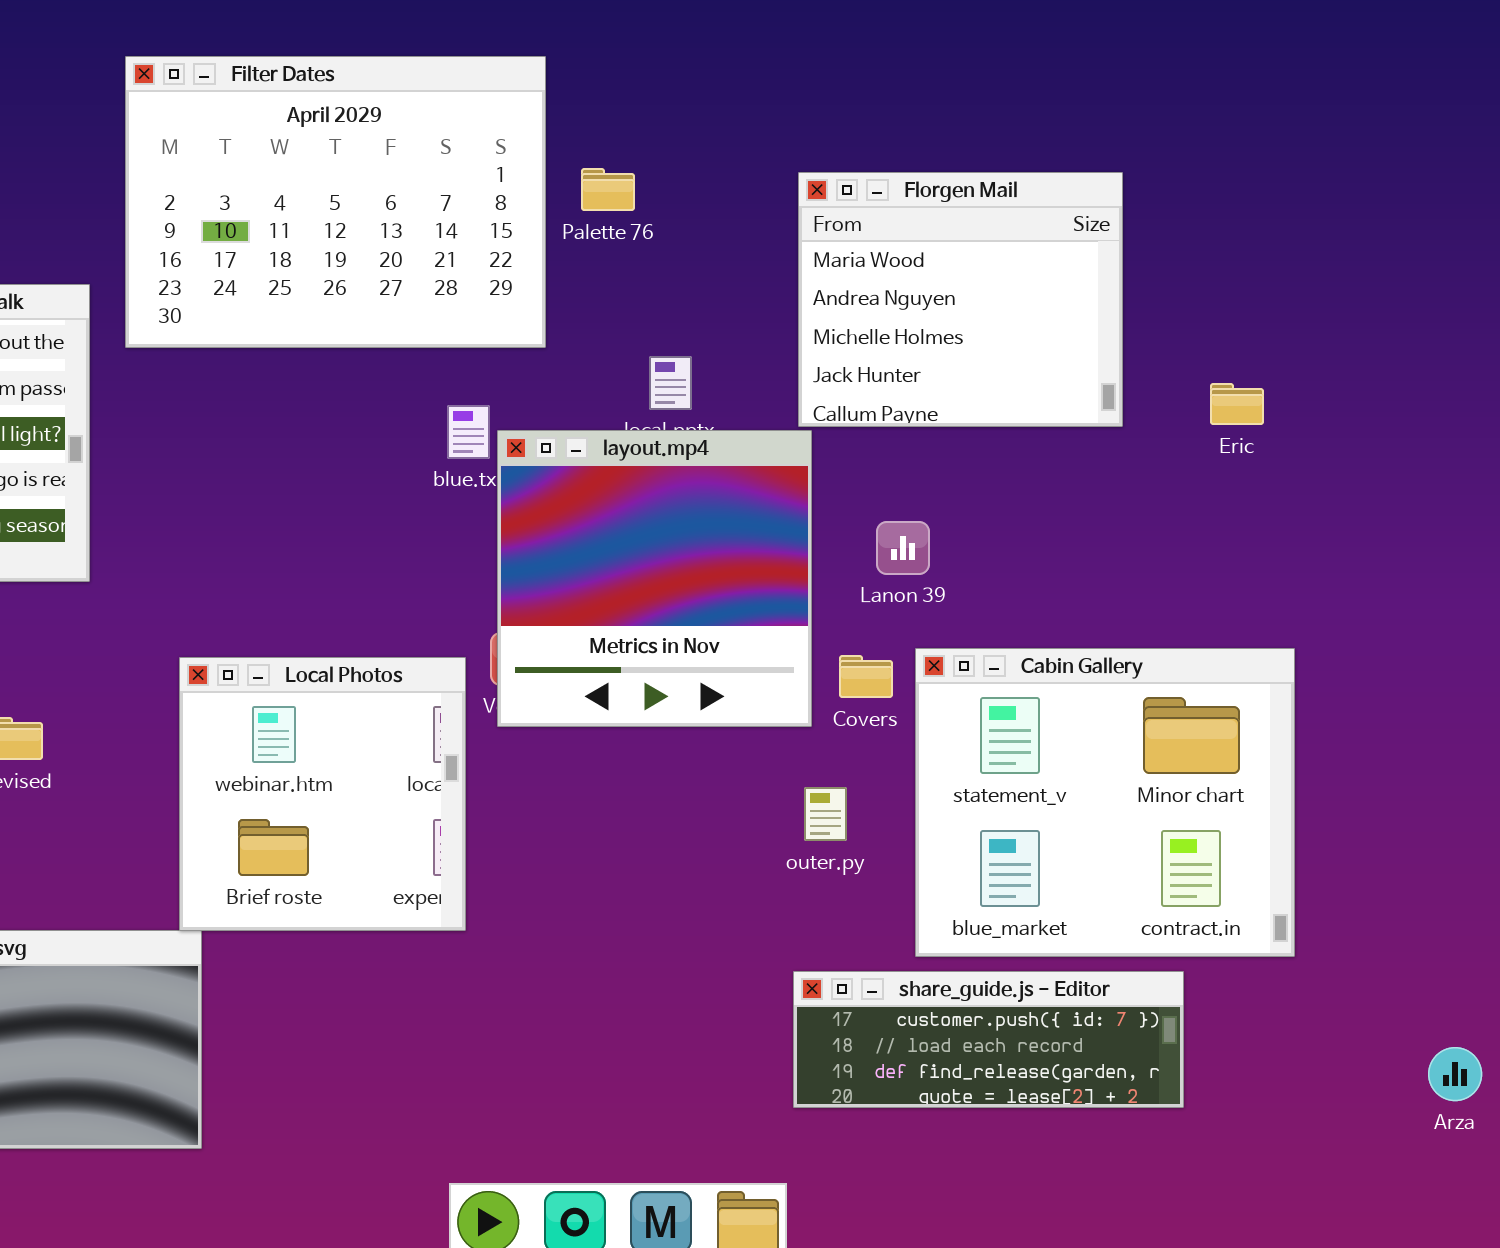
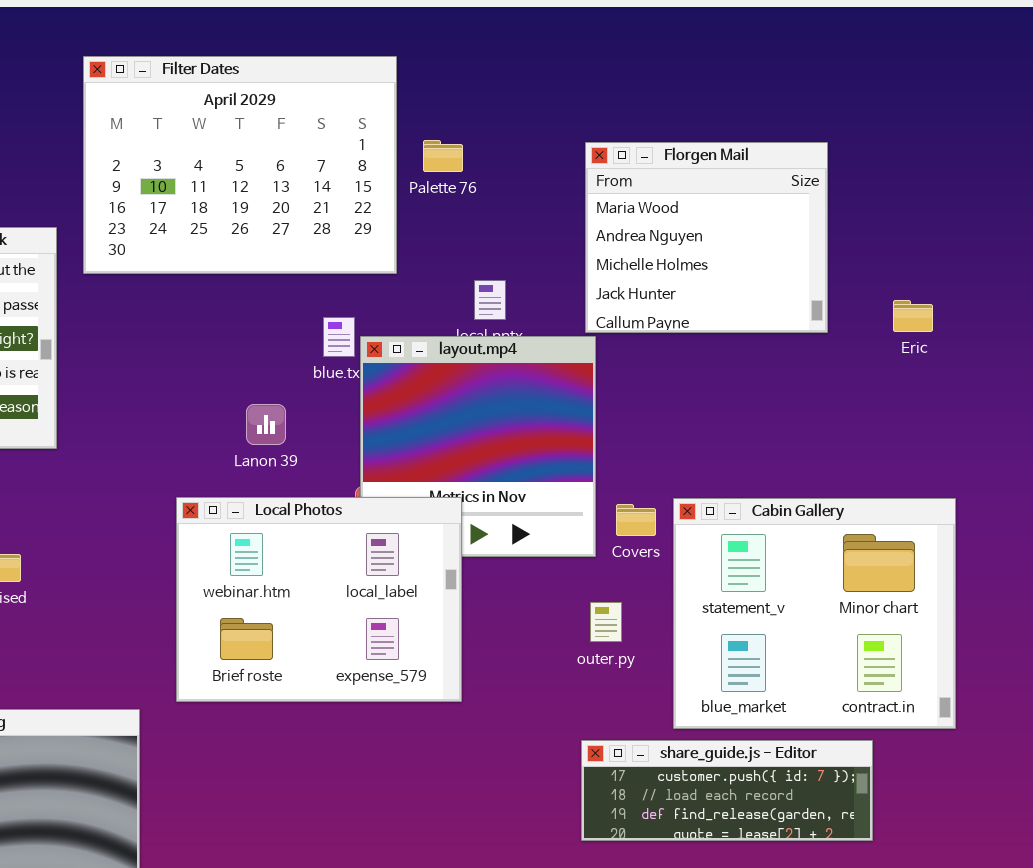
Lanon 39: [876,521,930,575] -> [246,404,286,445], moved
Local Photos: [179,657,466,931] -> [176,497,462,702], moved, resized

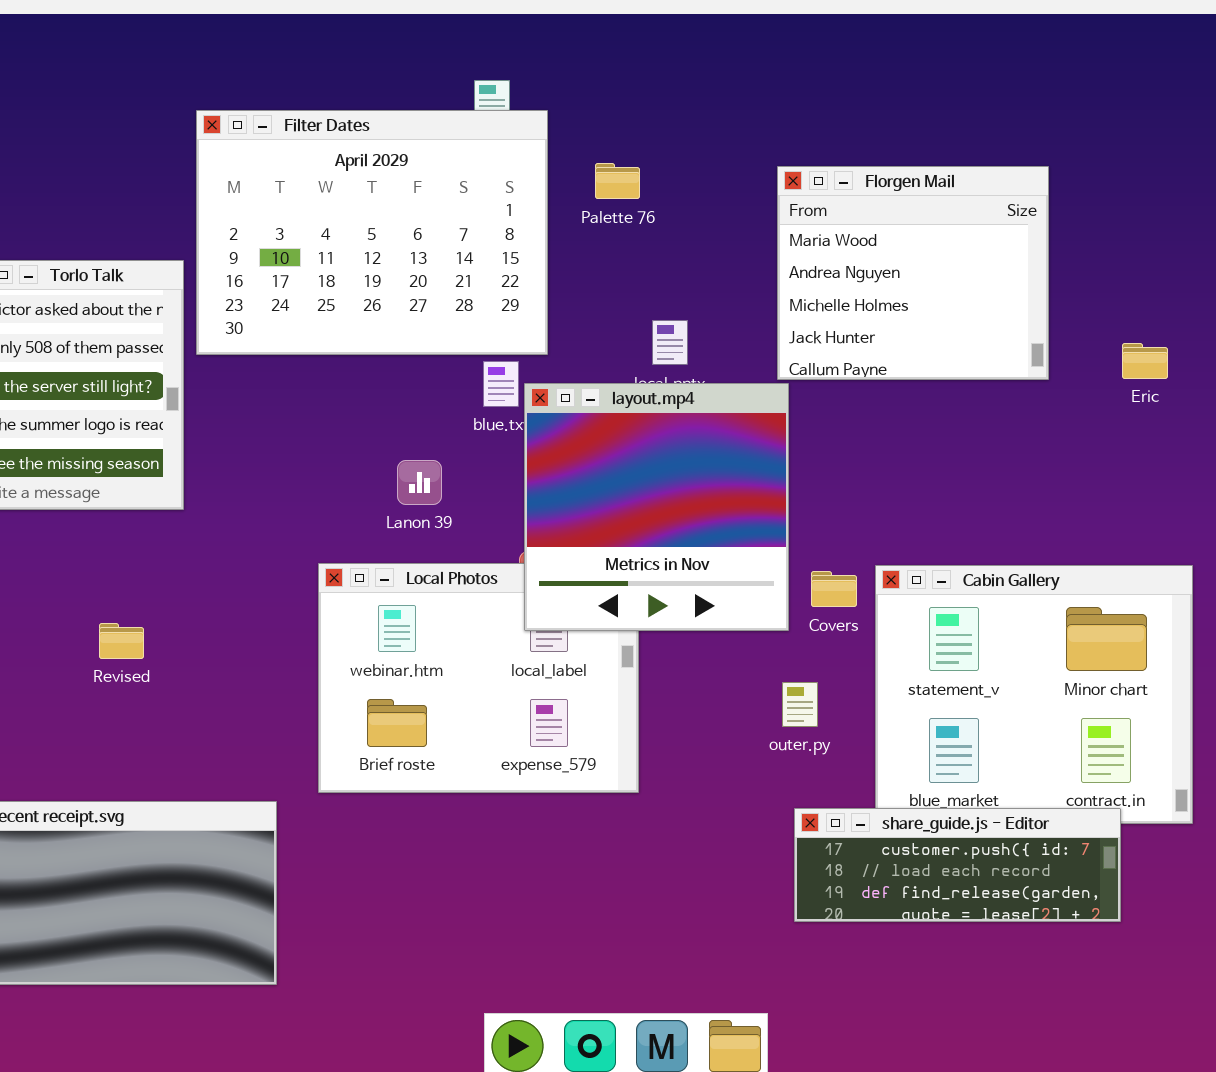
Filter Dates: [83,56,397,274] -> [196,110,548,355], moved
layout.mp4: [360,336,596,557] -> [524,383,789,631], raised
share_guide.js - Editor: [581,740,873,841] -> [794,808,1121,922], moved

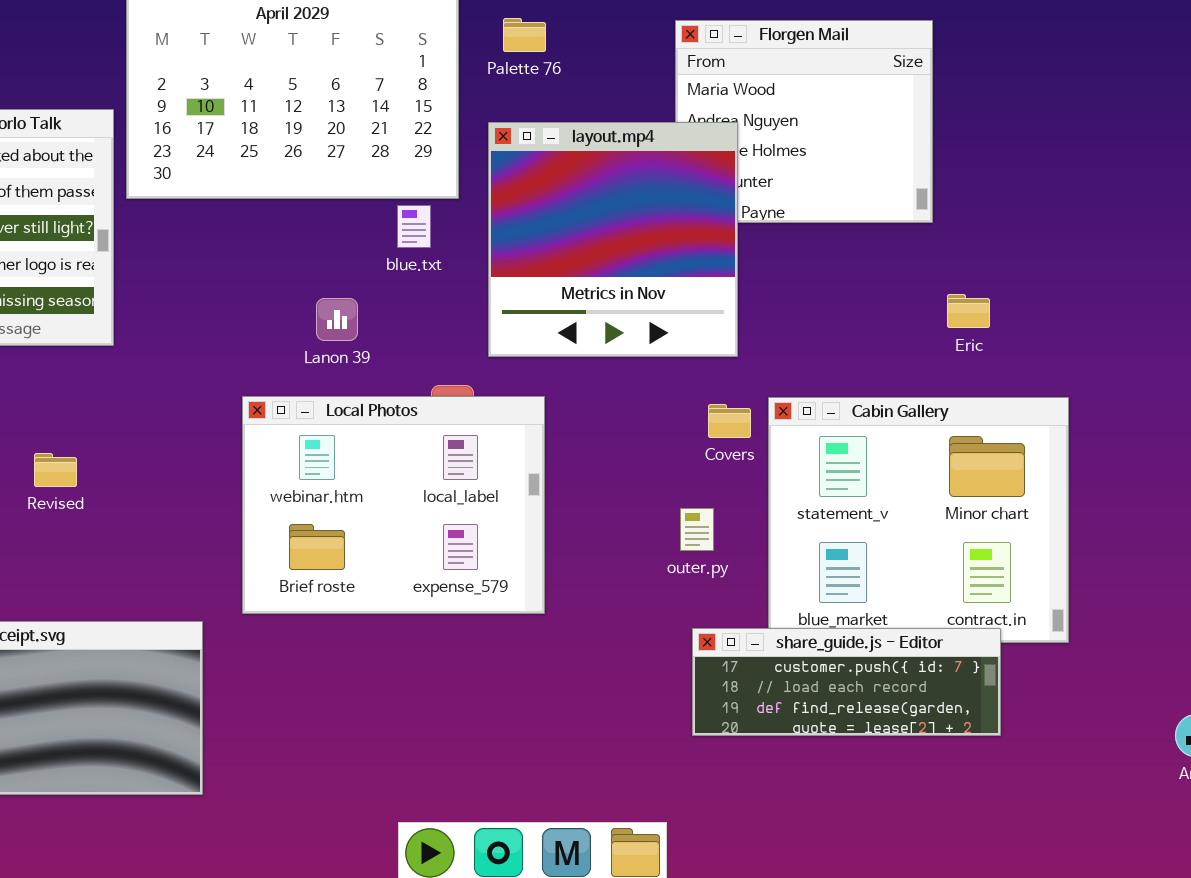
Eric: [1122,343,1168,379] -> [947,294,990,328], moved
layout.mp4: [524,383,789,631] -> [488,122,738,357], moved

